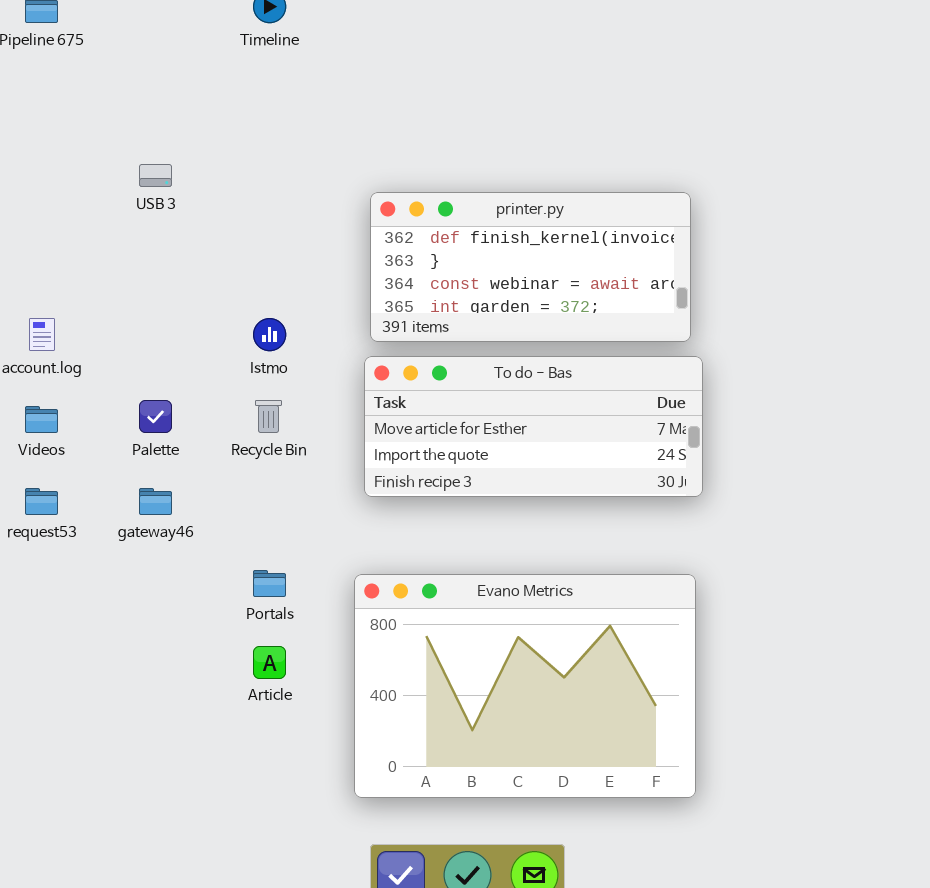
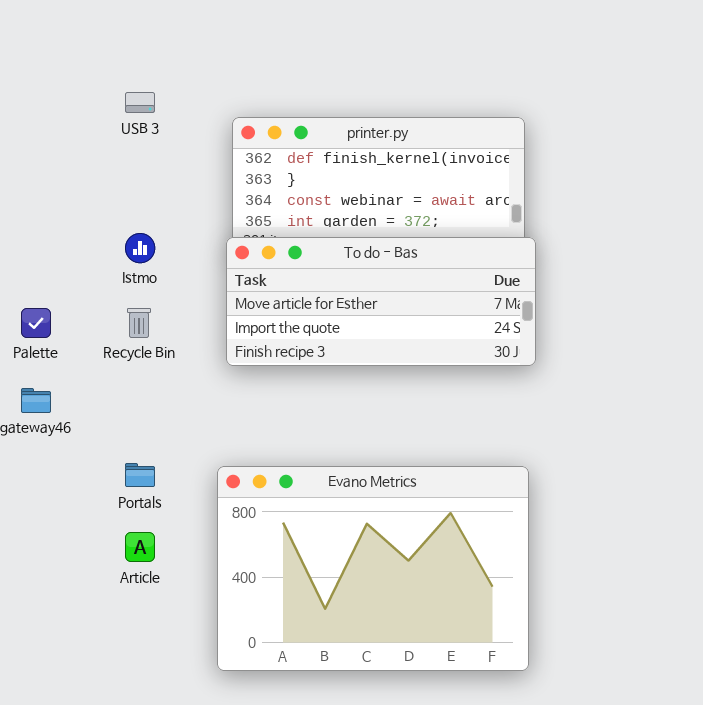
USB 3: [139,164,172,187] -> [125,92,155,113], moved
To do - Bas: [364,356,703,497] -> [226,237,536,366], moved

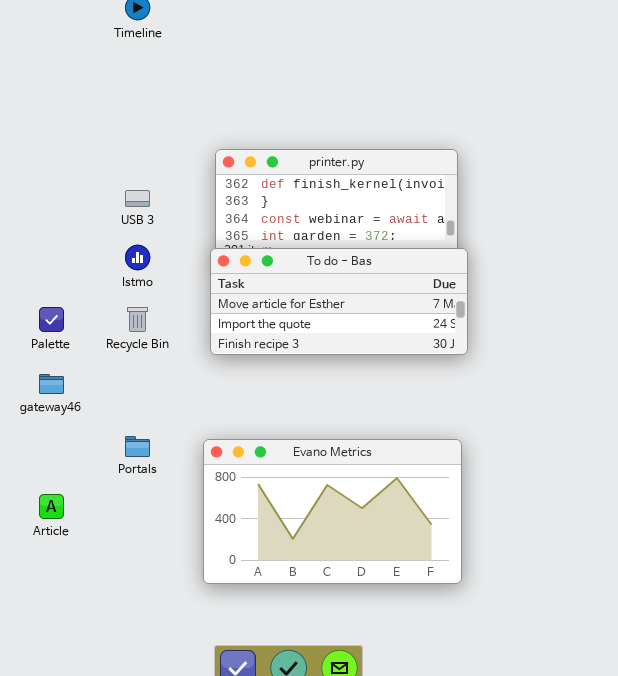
USB 3: [125,92,155,113] -> [125,190,150,207], moved
Evano Metrics: [217,466,529,671] -> [203,439,462,584], resized
Article: [125,532,155,562] -> [39,494,64,519], moved

